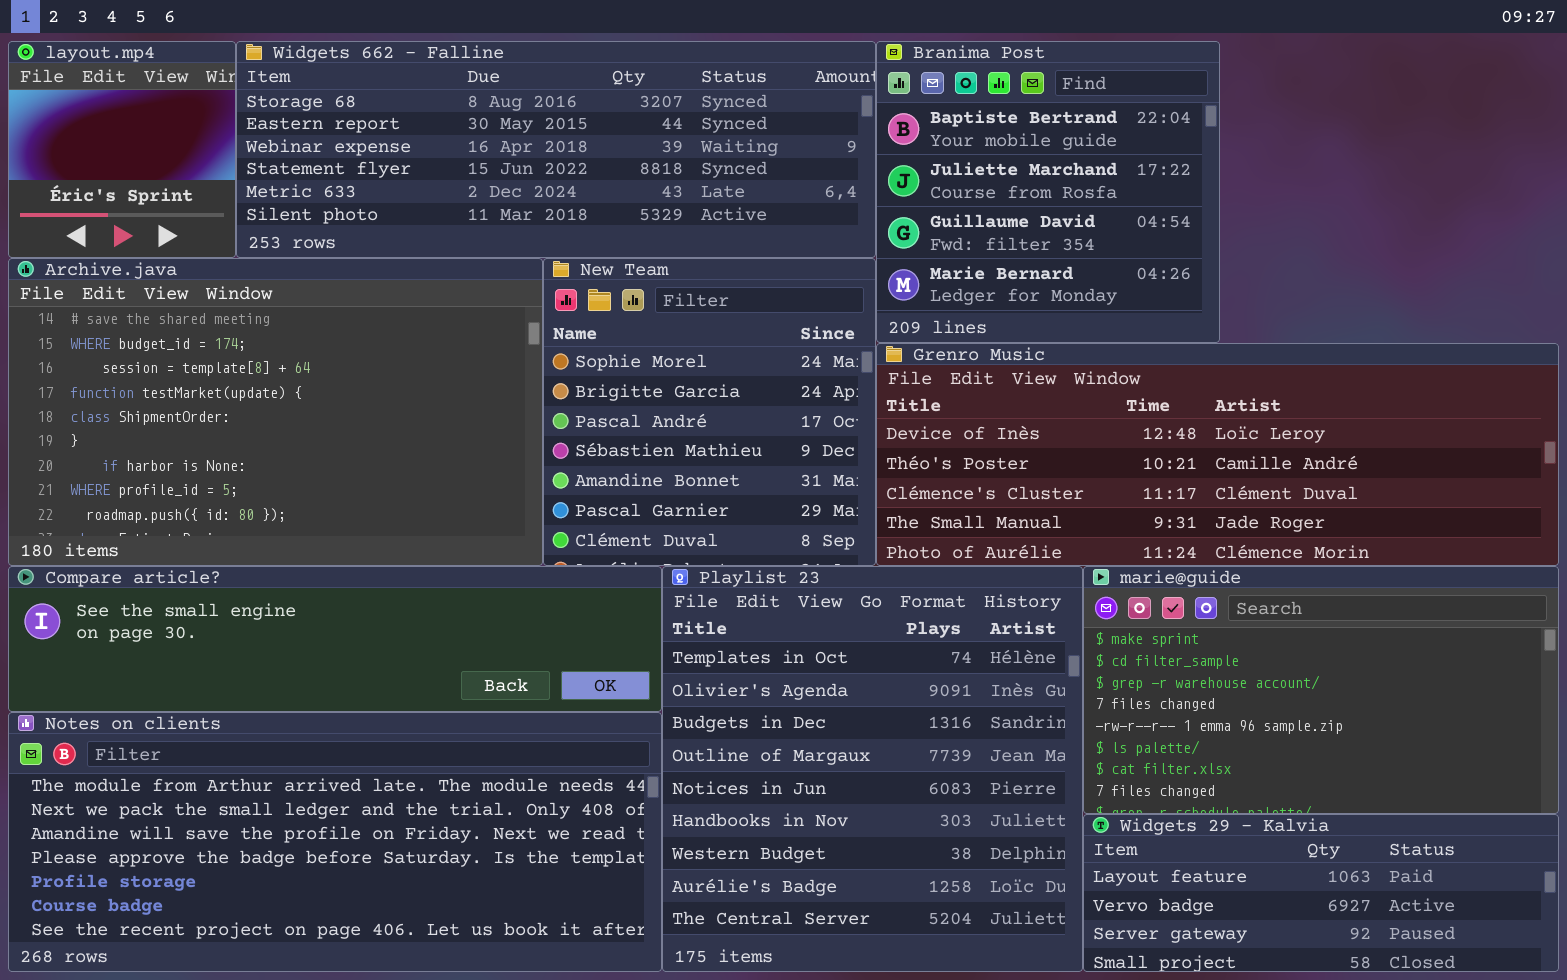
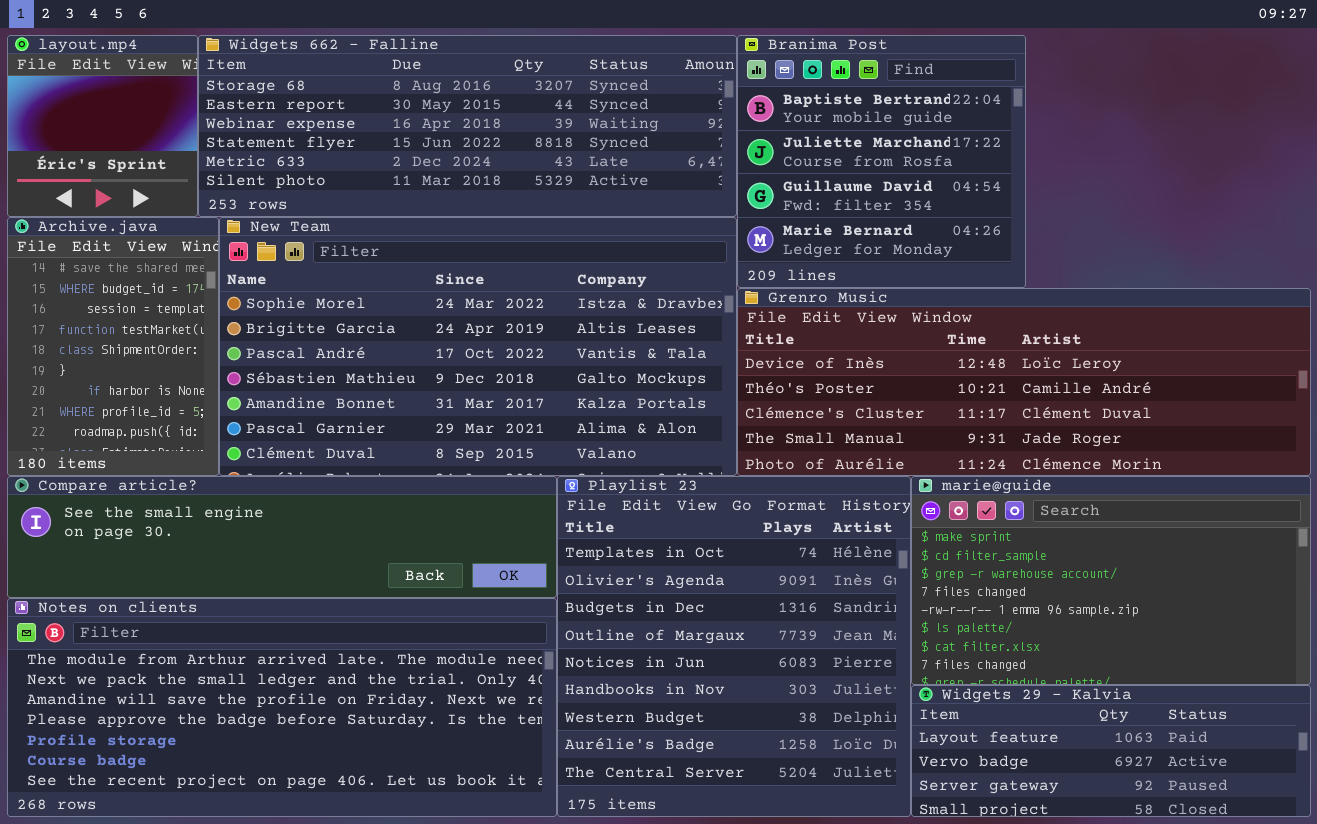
Archive.java: [8,258,543,566] -> [7,217,219,476], resized
New Team: [543,258,876,566] -> [219,217,737,476], resized

